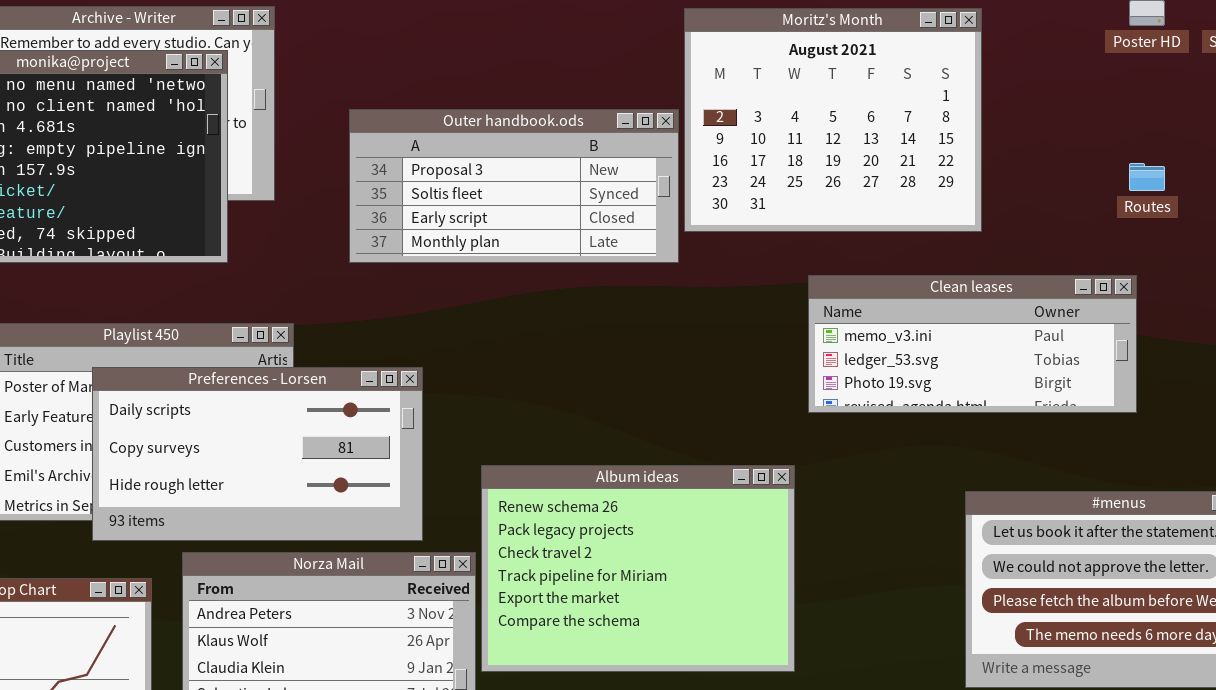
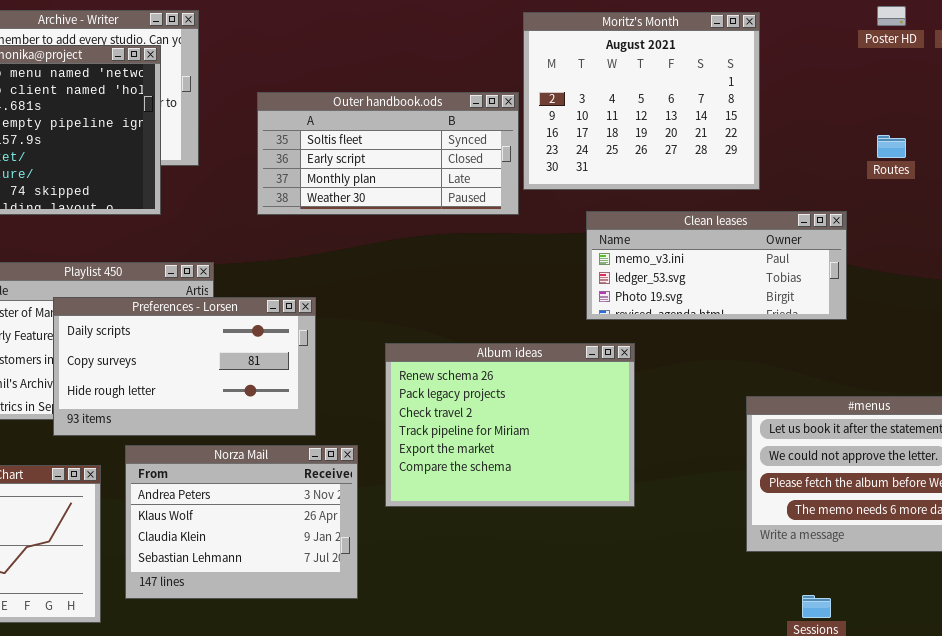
Outer handbook.ods: [349,109,679,263] -> [257,92,519,215], scrolled down 1 row
Clean leases: [808,275,1137,413] -> [586,211,847,320], moved
Album ideas: [481,465,795,672] -> [385,343,635,507], moved

